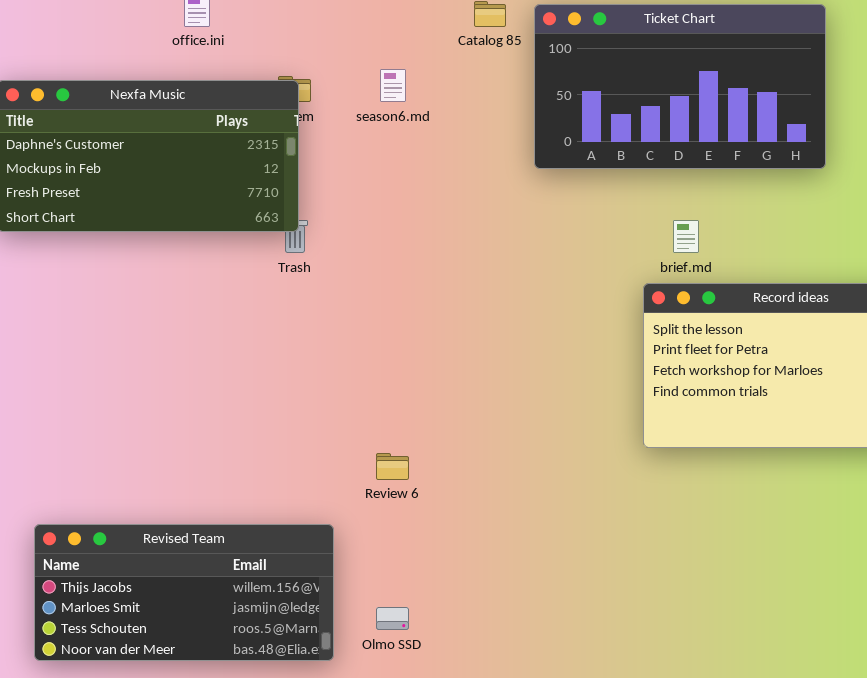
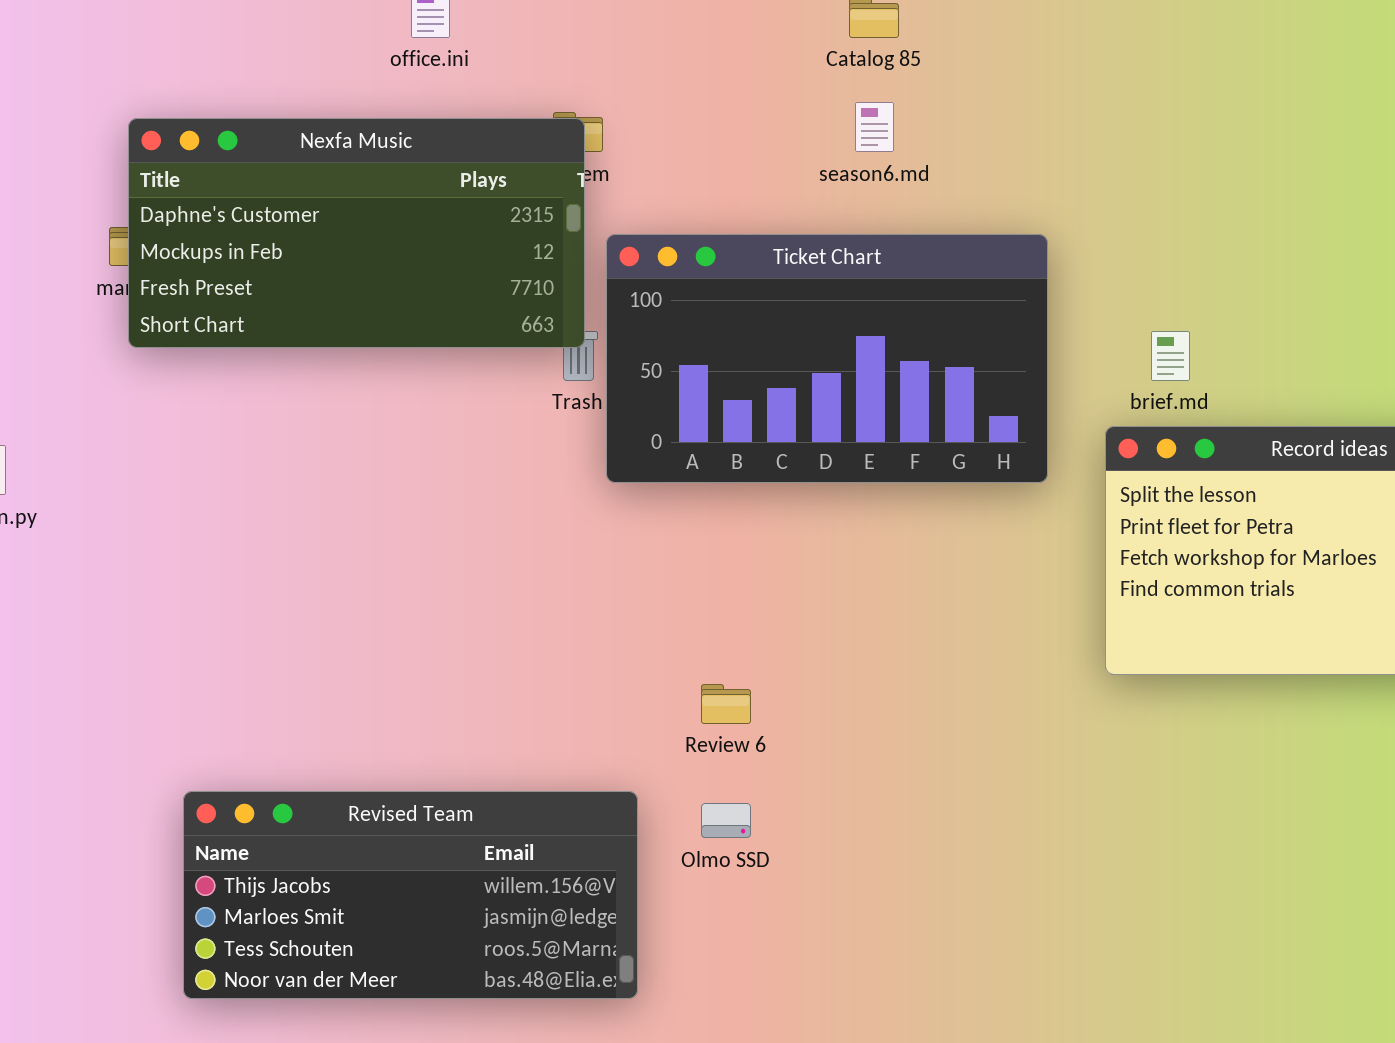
Ticket Chart: [534,4,826,169] -> [606,234,1048,483], moved
season6.md: [380,69,406,102] -> [855,102,894,152], moved
Olmo SSD: [376,607,409,630] -> [701,803,751,838], moved

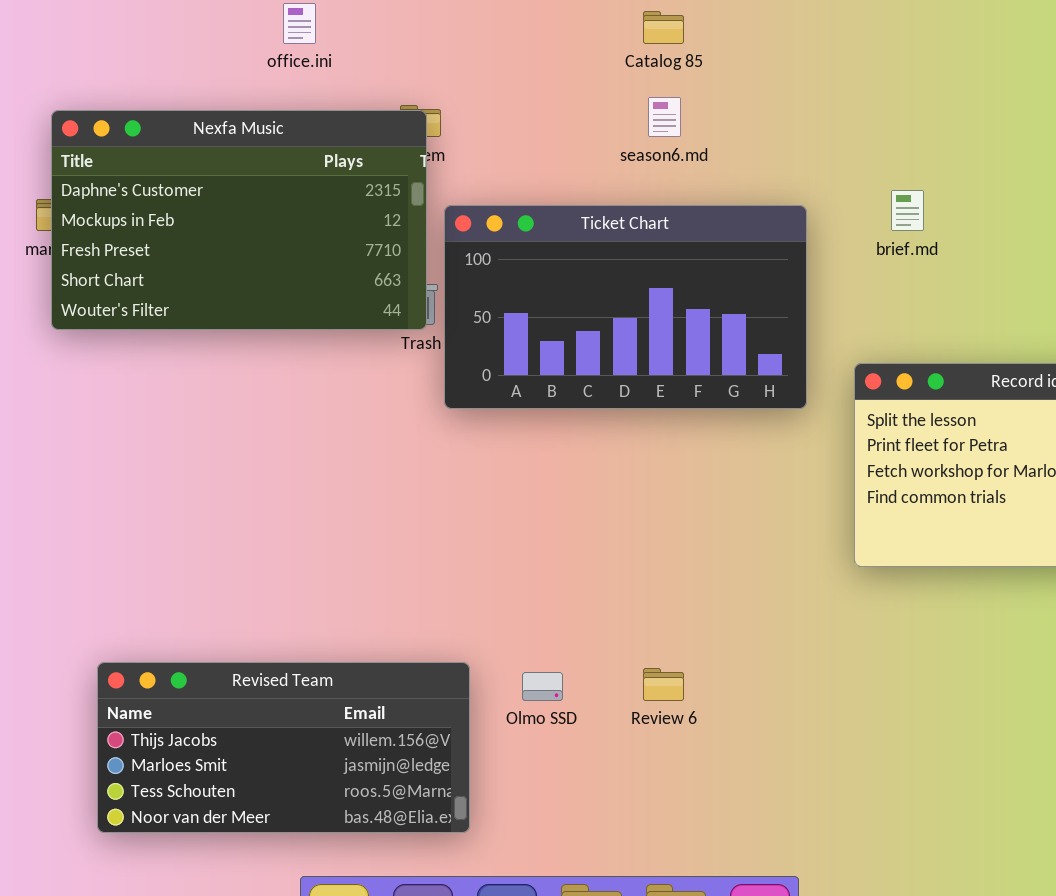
Nexfa Music: [128,118,585,348] -> [51,110,427,330], resized
brief.md: [1151,331,1190,381] -> [891,190,924,231], moved
Review 6: [701,684,751,724] -> [643,668,684,701], moved

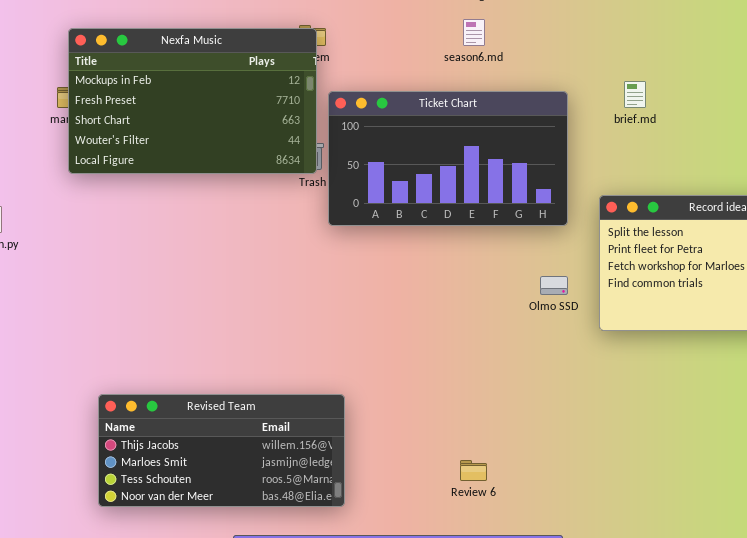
Nexfa Music: [51,110,427,330] -> [68,28,317,174], scrolled down 1 row
Review 6: [643,668,684,701] -> [460,460,487,481], moved
Olmo SSD: [522,672,563,701] -> [540,276,568,295], moved

